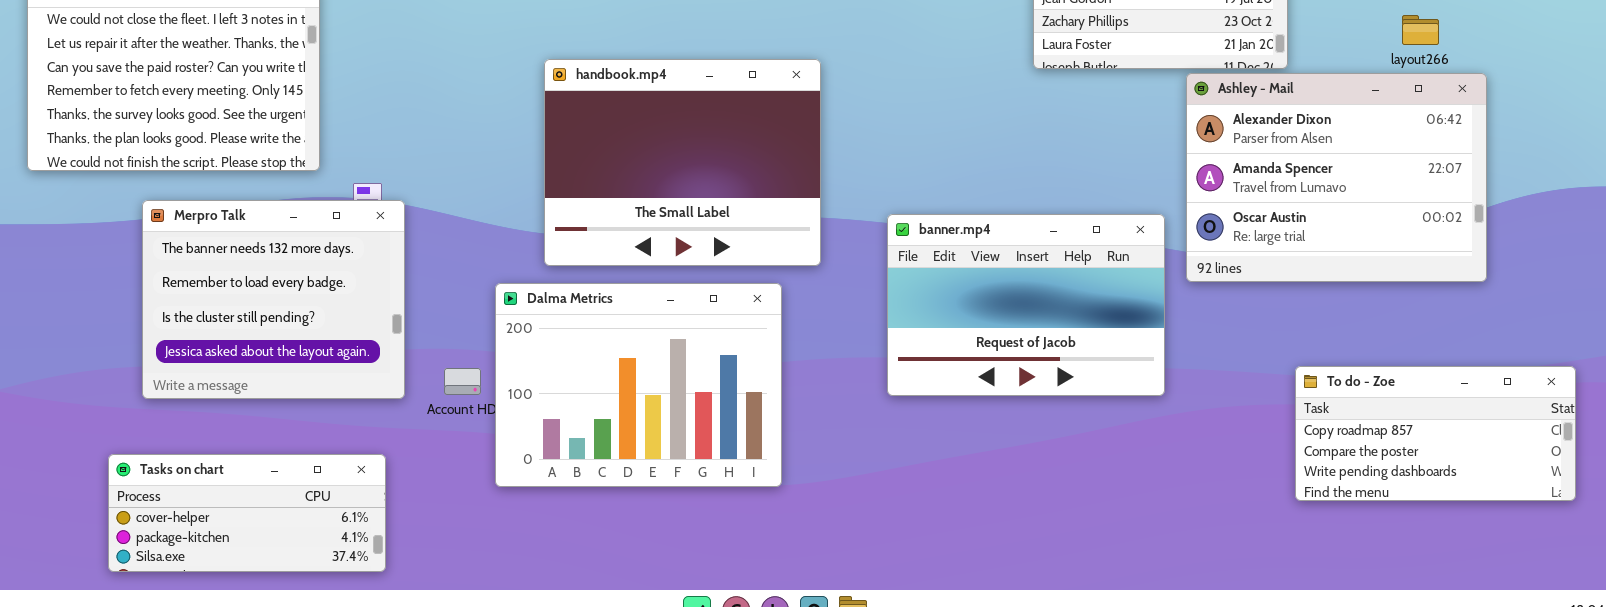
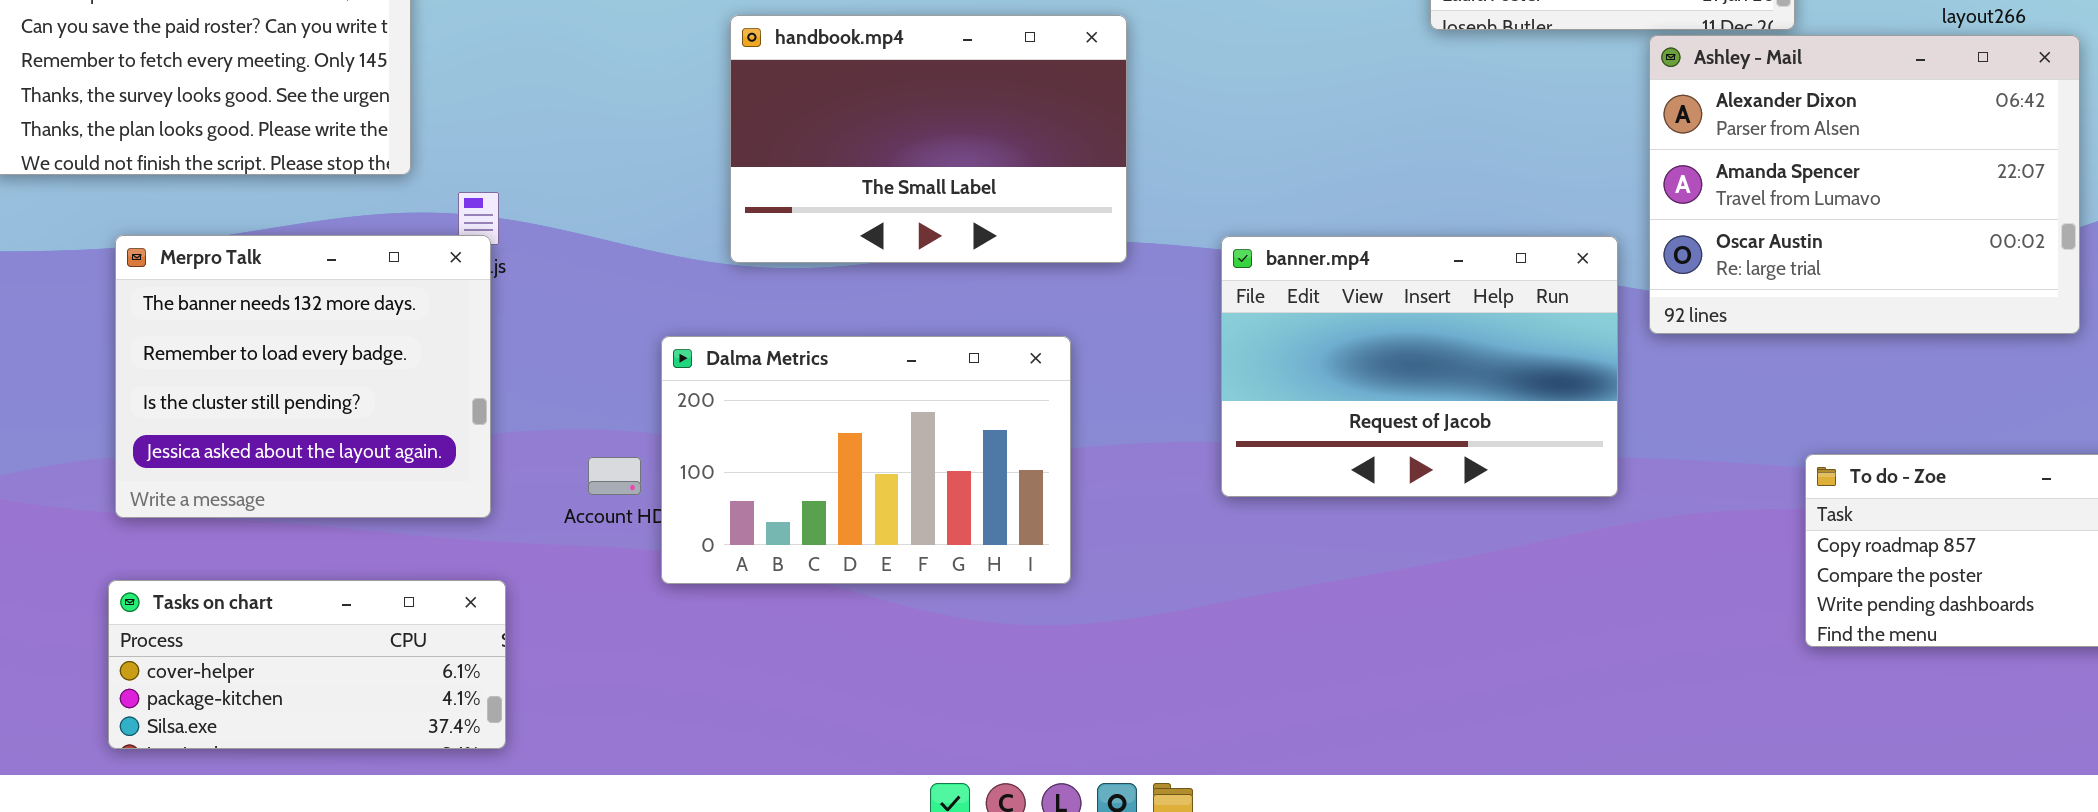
handbook.mp4: [544,59,821,266] -> [730,15,1127,263], resized
Merpro Talk: [142,200,405,399] -> [115,235,491,518], moved
Dalma Metrics: [495,283,782,487] -> [661,336,1071,584], resized

